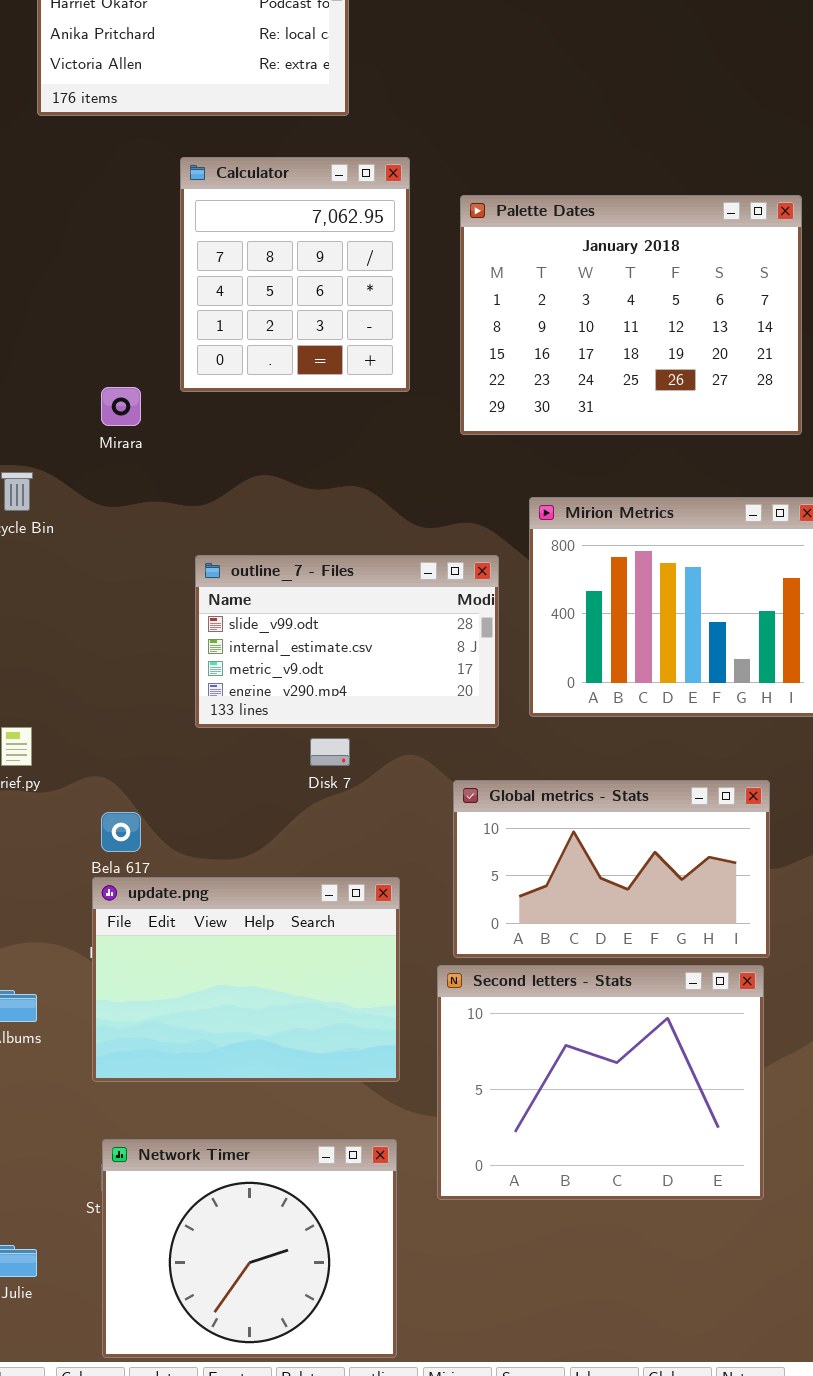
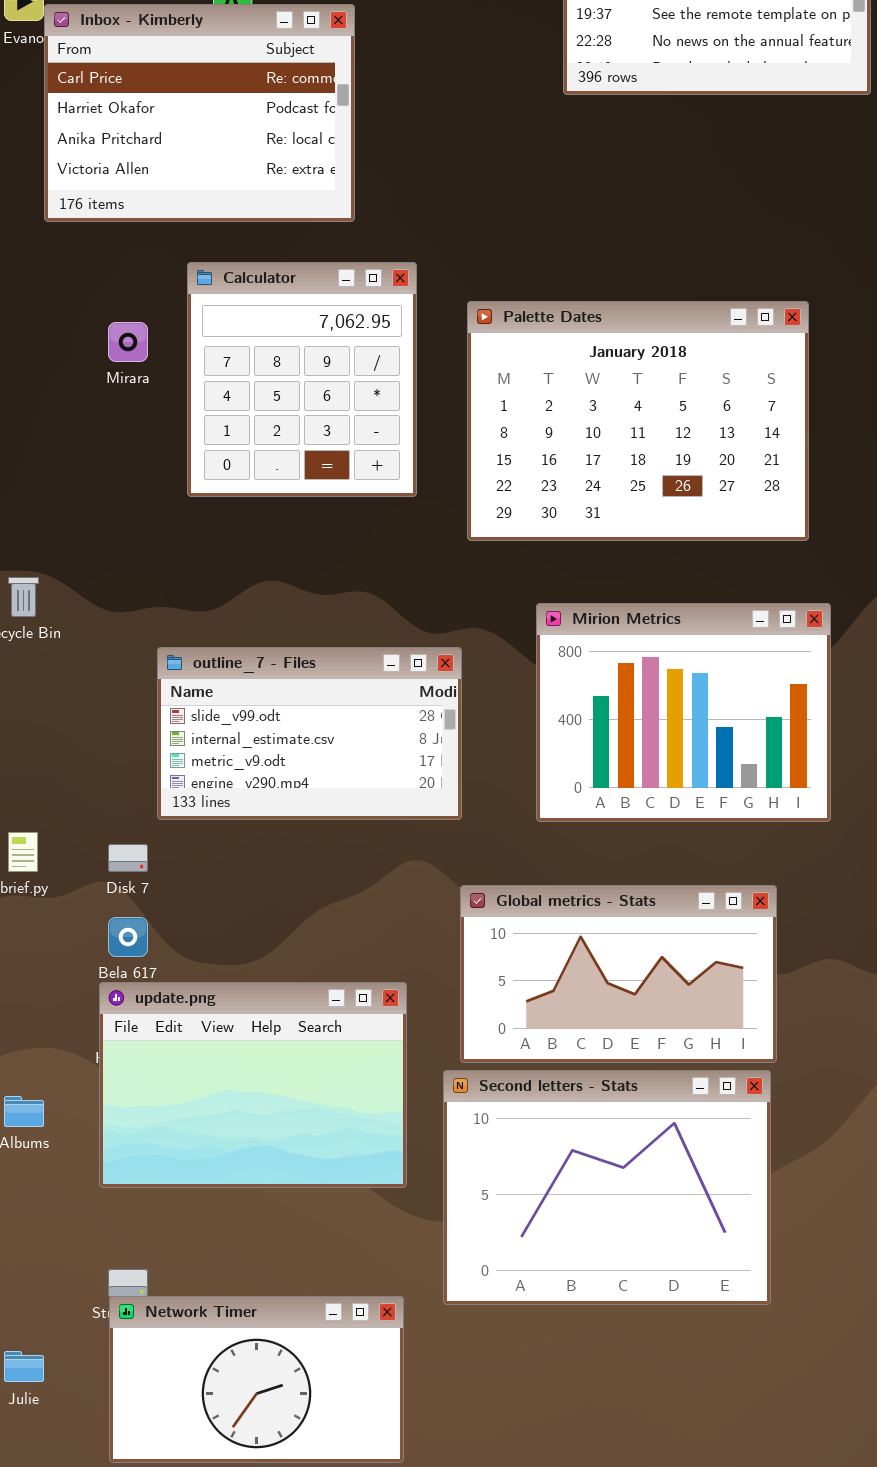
Mirara: [101,387,141,426] -> [108,322,148,362], moved
outline_7 - Files: [195,555,499,728] -> [157,647,462,820], moved
Disk 7: [310,738,350,766] -> [108,844,148,872], moved
Network Timer: [102,1139,397,1358] -> [109,1296,404,1463], resized

